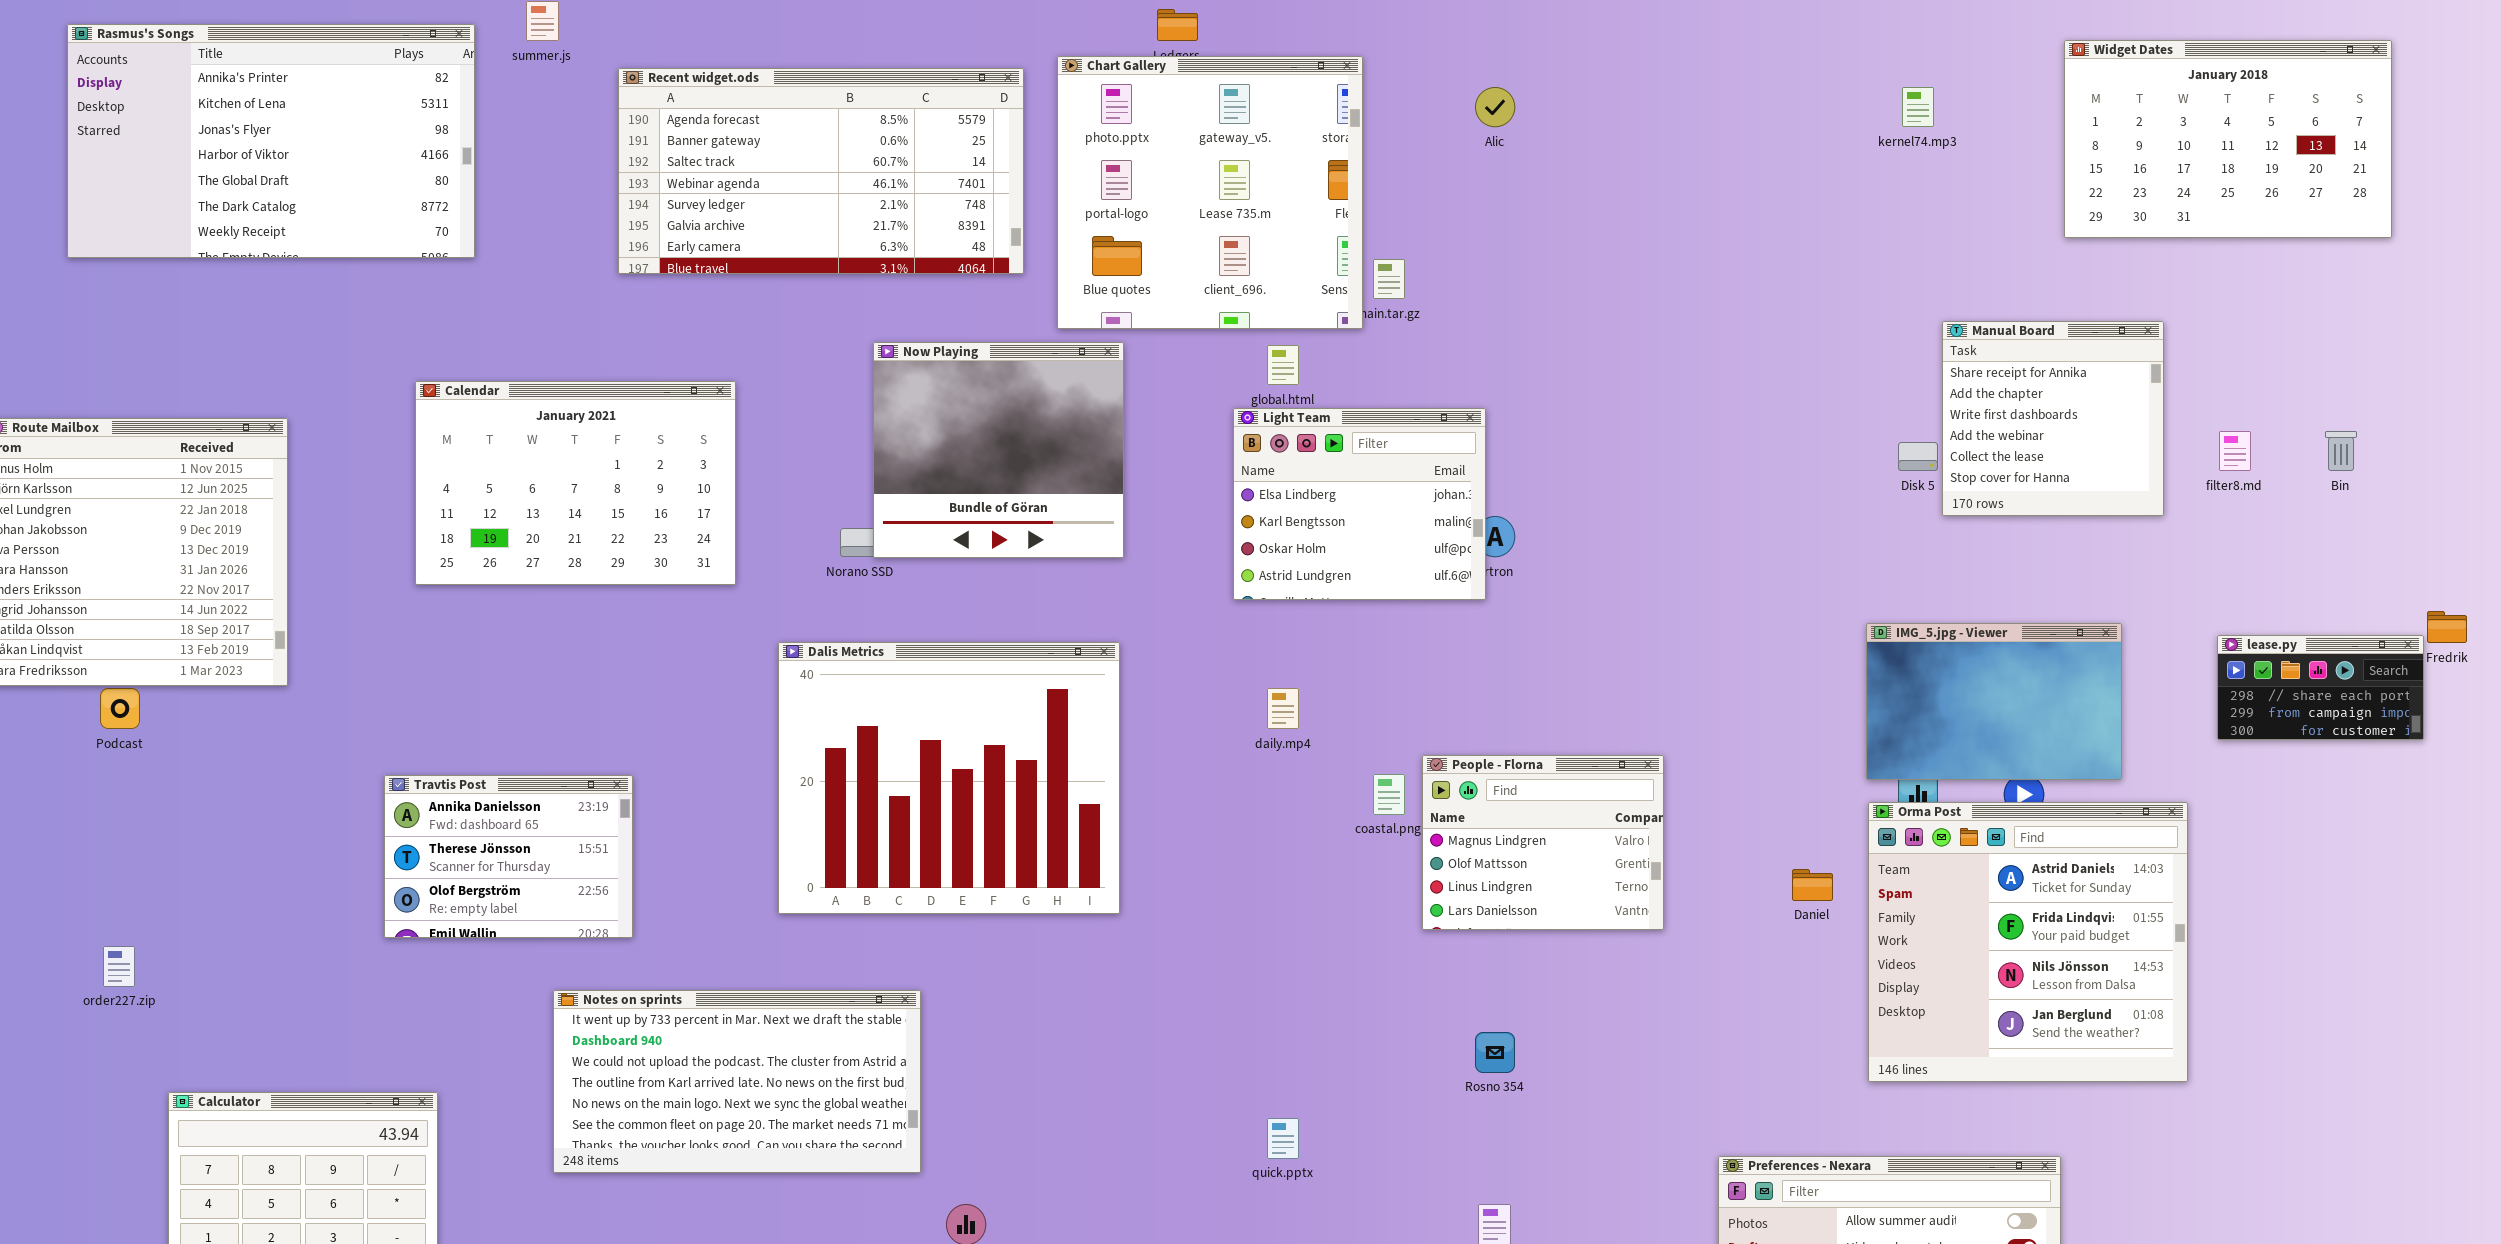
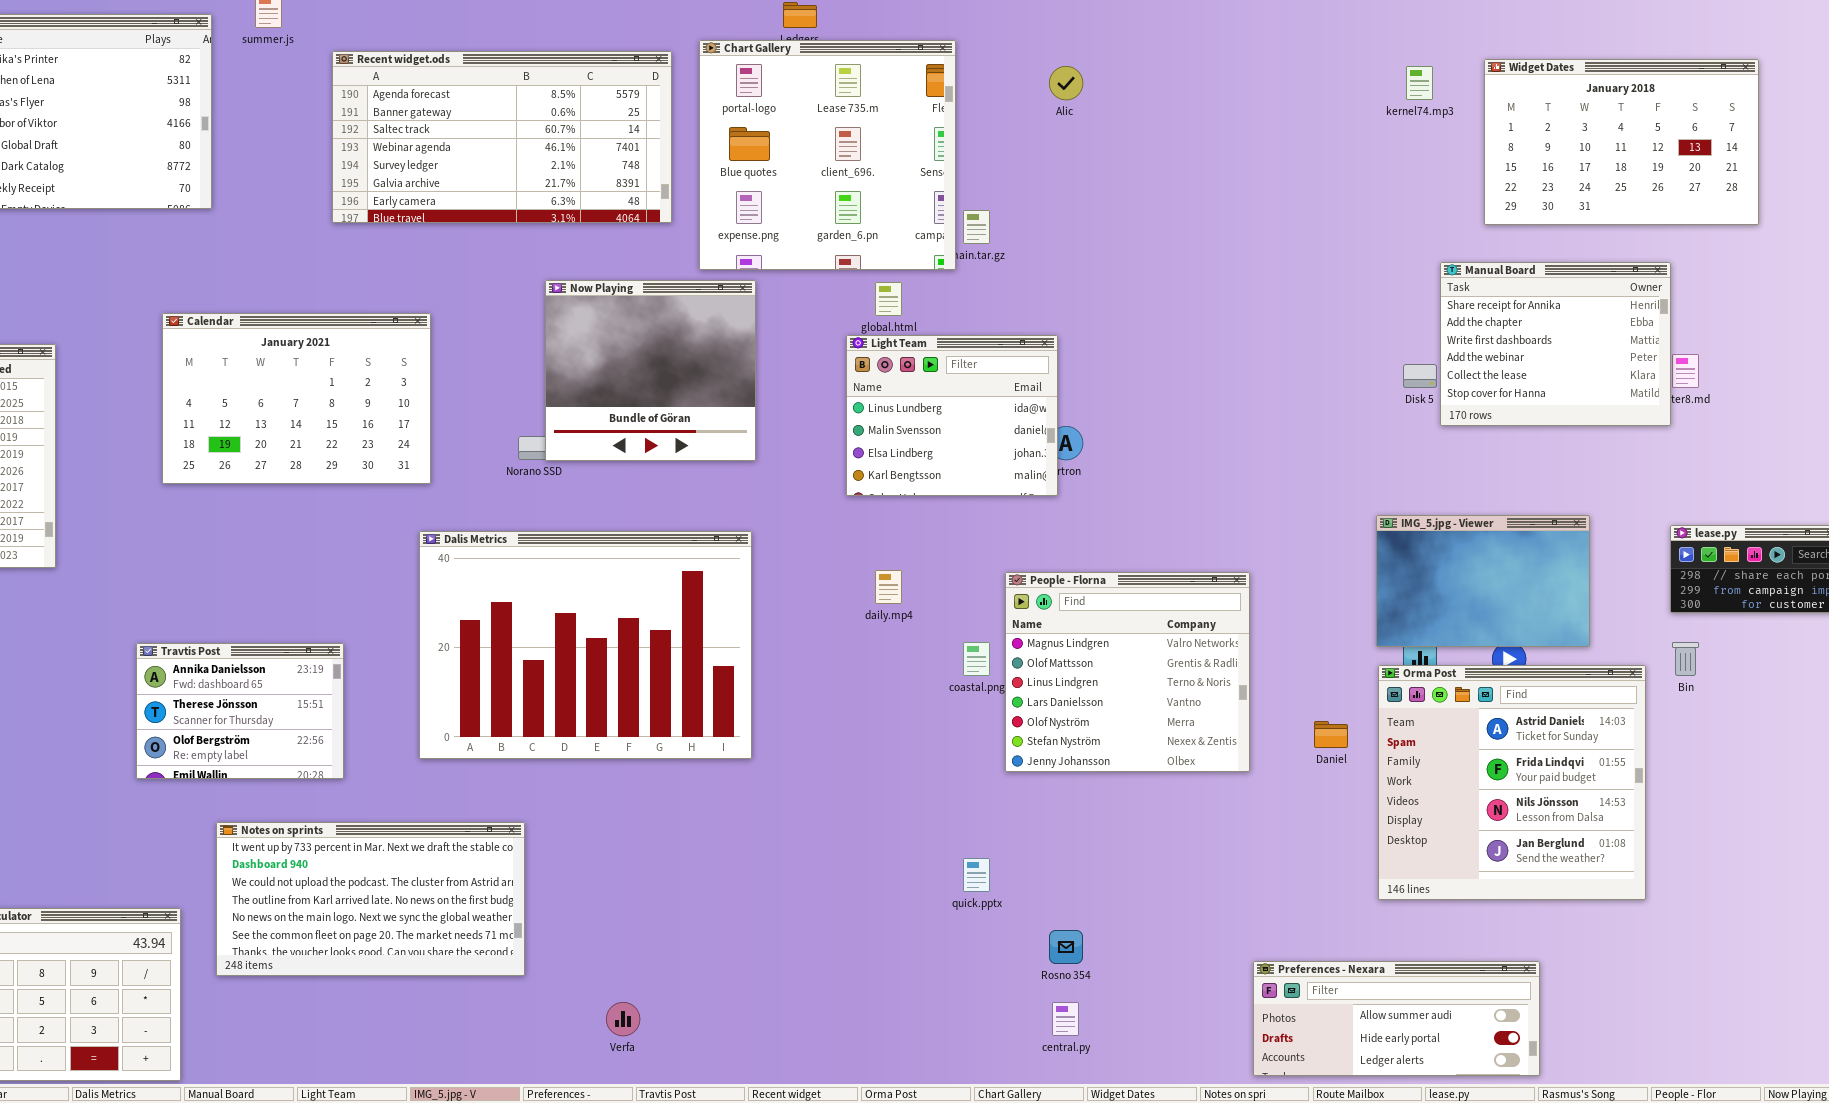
Widget Dates: [2064,40,2392,238] -> [1484,59,1759,225], moved
Chart Gallery: [1057,56,1363,329] -> [699,40,956,270], scrolled down 1 row
Manual Board: [1942,321,2164,516] -> [1440,262,1671,426], resized
Light Team: [1233,408,1486,600] -> [846,335,1058,496], scrolled up 2 rows
Bin: [2325,431,2357,471] -> [1672,642,1699,676], moved
Dalis Metrics: [778,642,1120,914] -> [419,531,752,759], resized
People - Florna: [1422,755,1664,930] -> [1005,572,1250,772], resized
Notes on sprints: [553,990,921,1173] -> [216,822,525,976], moved
Rosno 354: [1475,1032,1515,1073] -> [1049,930,1083,964], moved
quick.pptx: [1267,1118,1299,1159] -> [963,858,990,892], moved

